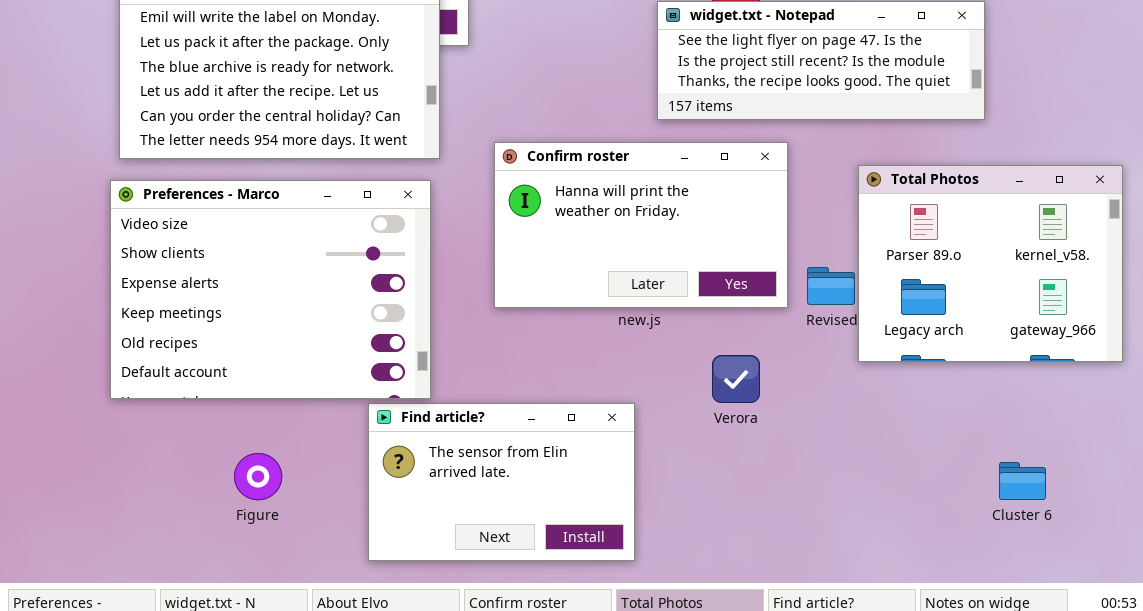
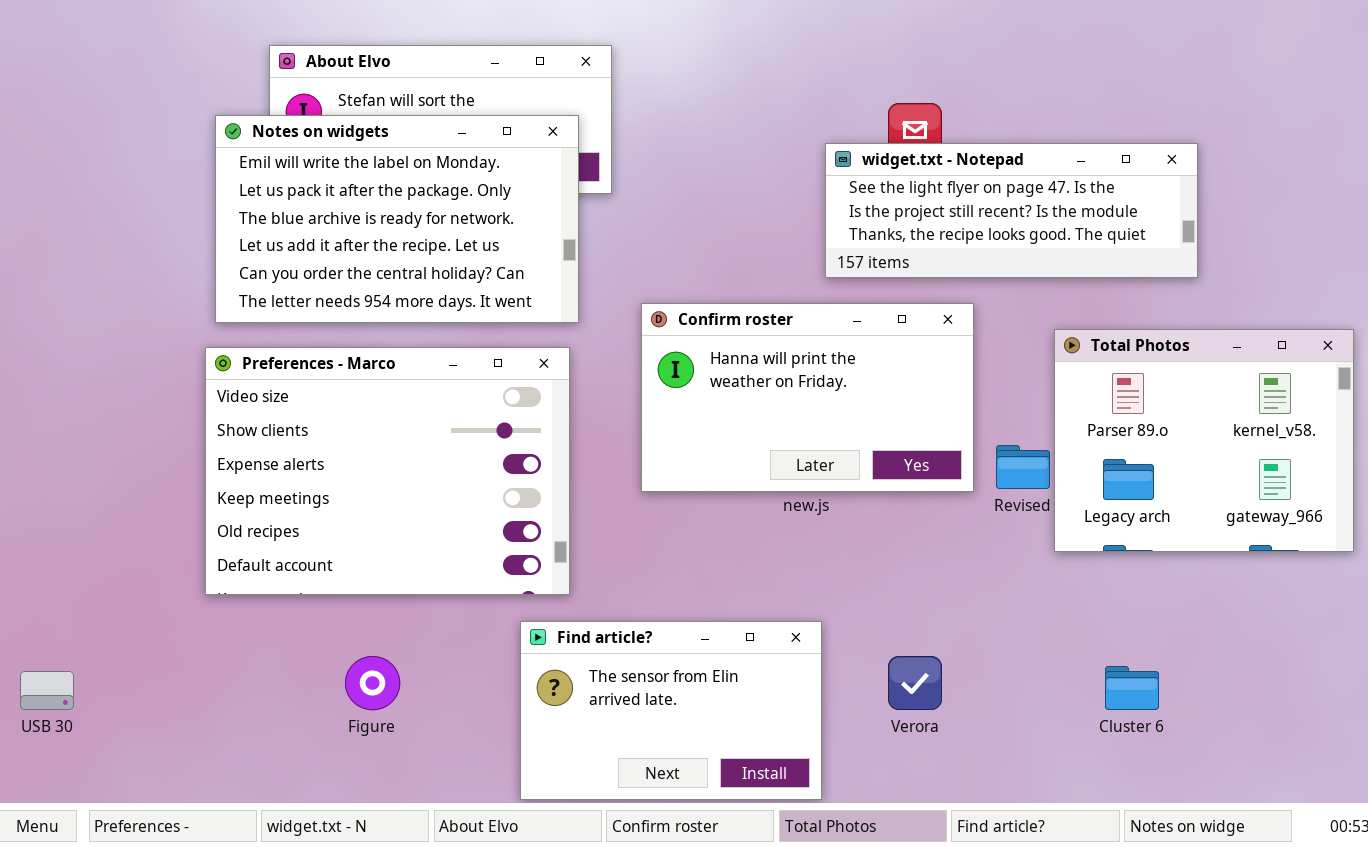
Verora: [712,355,760,403] -> [888,656,942,710], moved
Find article?: [368,403,635,561] -> [520,621,822,800], moved
Cluster 6: [999,462,1046,500] -> [1105,666,1159,710], moved

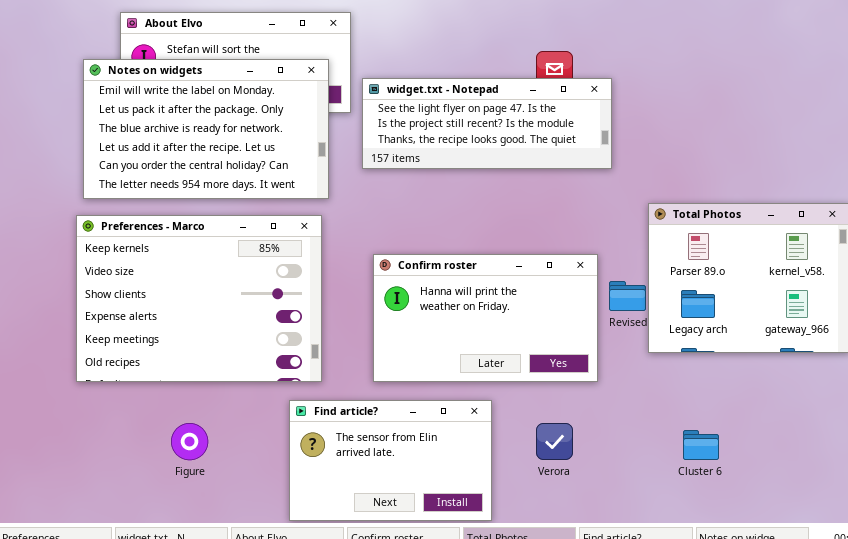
widget.txt - Notepad: [825,143,1198,278] -> [362,78,612,169], moved
Confirm roster: [641,303,974,492] -> [373,254,598,382], moved
Preferences - Marco: [205,347,570,595] -> [76,215,322,382], scrolled up 1 row

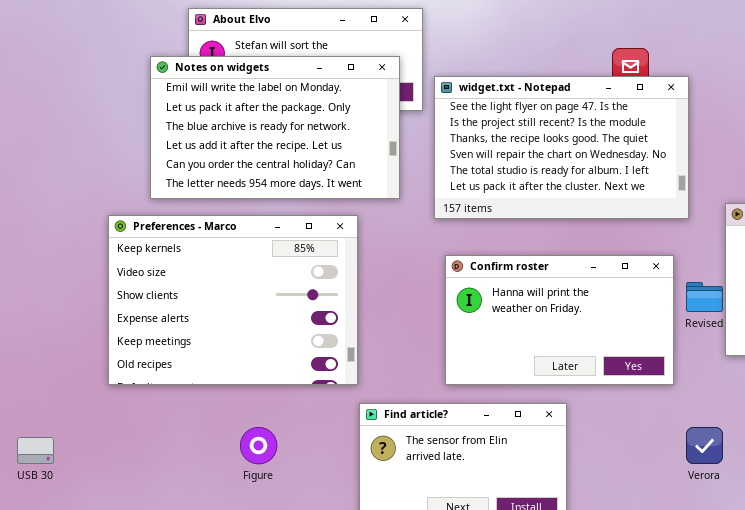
widget.txt - Notepad: [362,78,612,169] -> [434,76,689,219], resized
Preferences - Marco: [76,215,322,382] -> [108,215,358,385], moved
Verora: [536,423,573,460] -> [686,427,723,464], moved

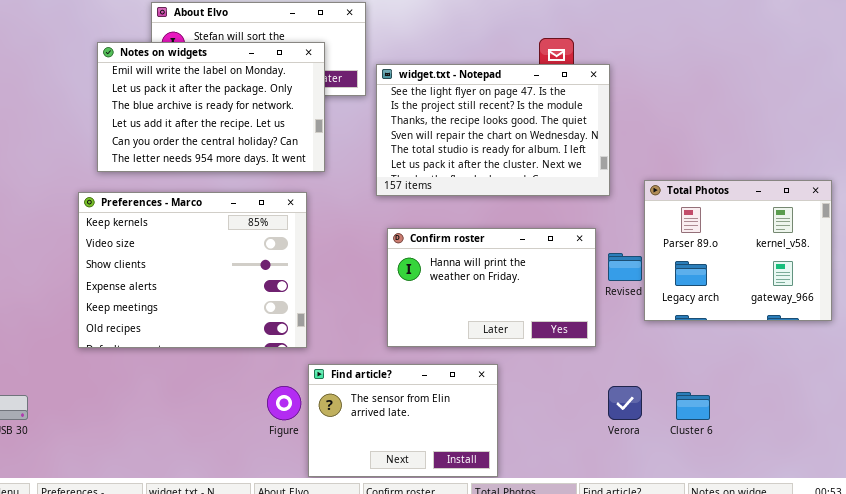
Notes on widgets: [150,56,400,199] -> [97,42,325,172], moved
Figure: [240,427,277,464] -> [267,386,301,420], moved

